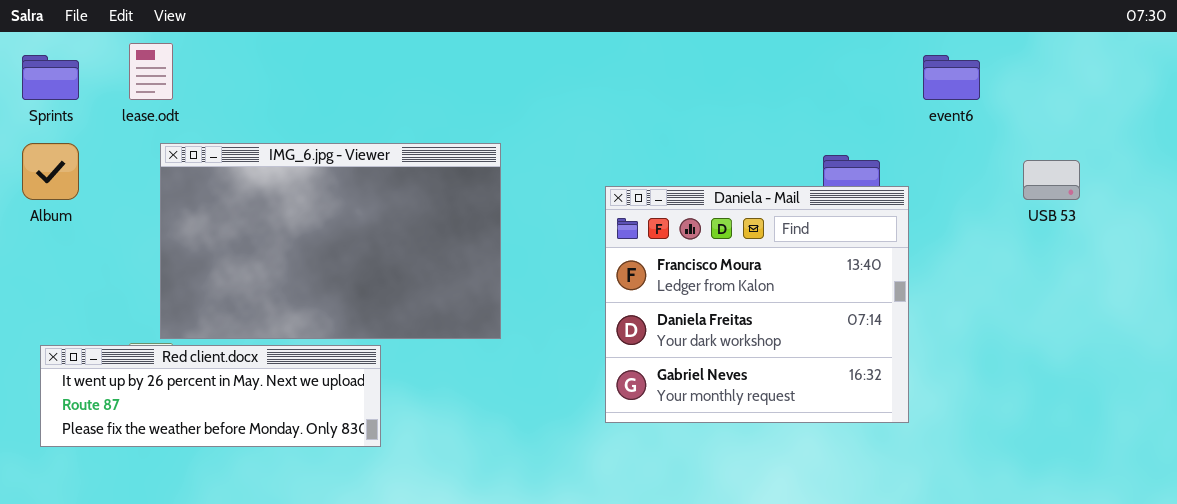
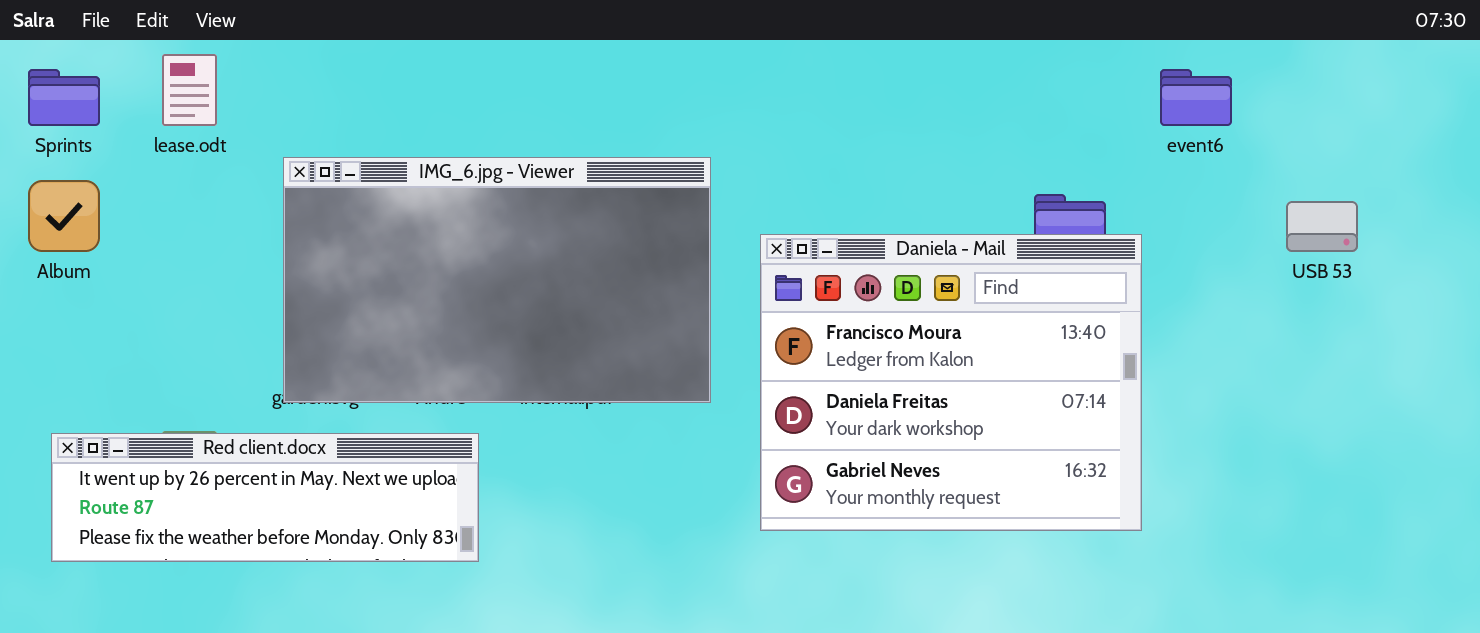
IMG_6.jpg - Viewer: [160,143,501,339] -> [283,157,711,403], moved

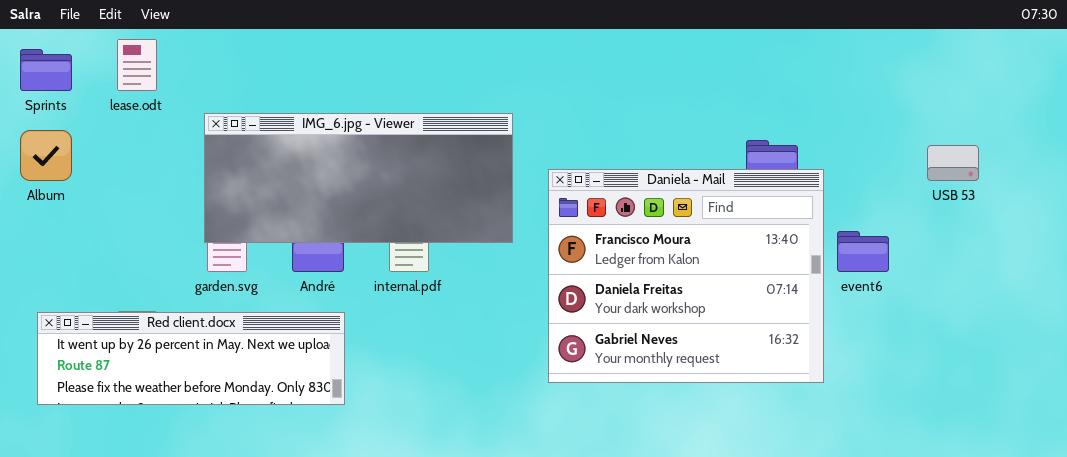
event6: [1160,69,1232,126] -> [837,231,889,272], moved
IMG_6.jpg - Viewer: [283,157,711,403] -> [204,113,513,243], resized

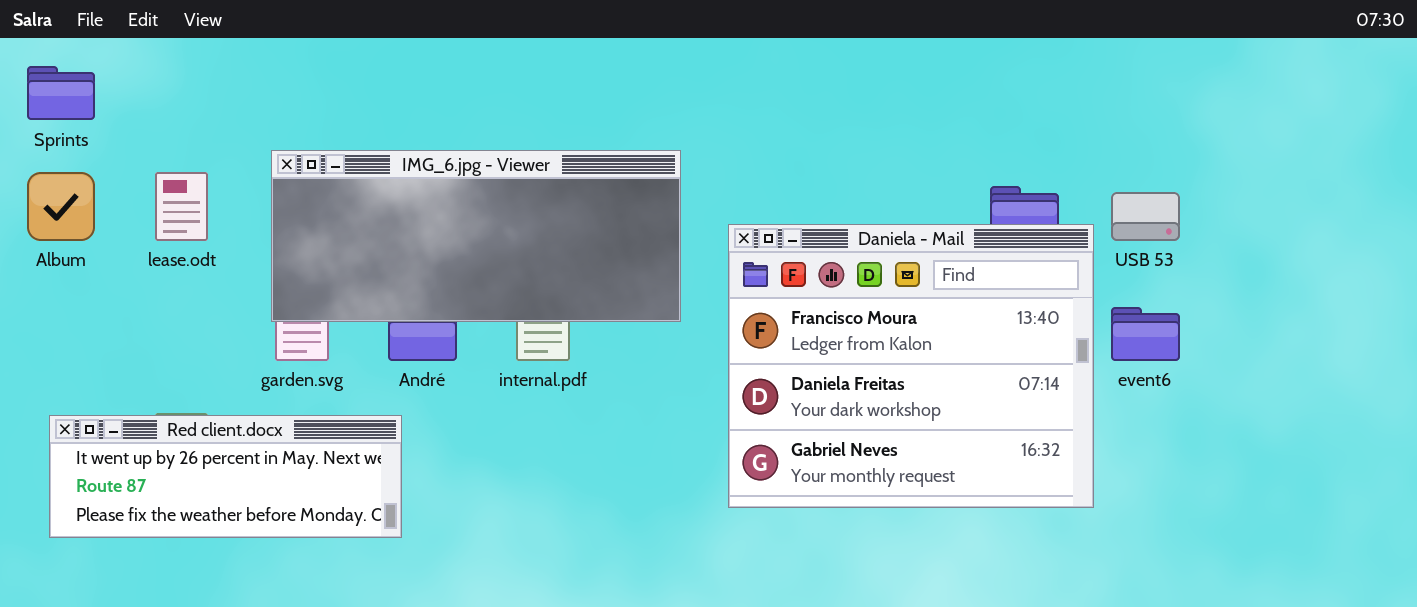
lease.odt: [117,39,157,91] -> [155,172,208,241], moved
USB 53: [927,145,979,181] -> [1111,192,1180,241], moved
Red client.docx: [37,312,345,405] -> [49,415,402,538], resized

